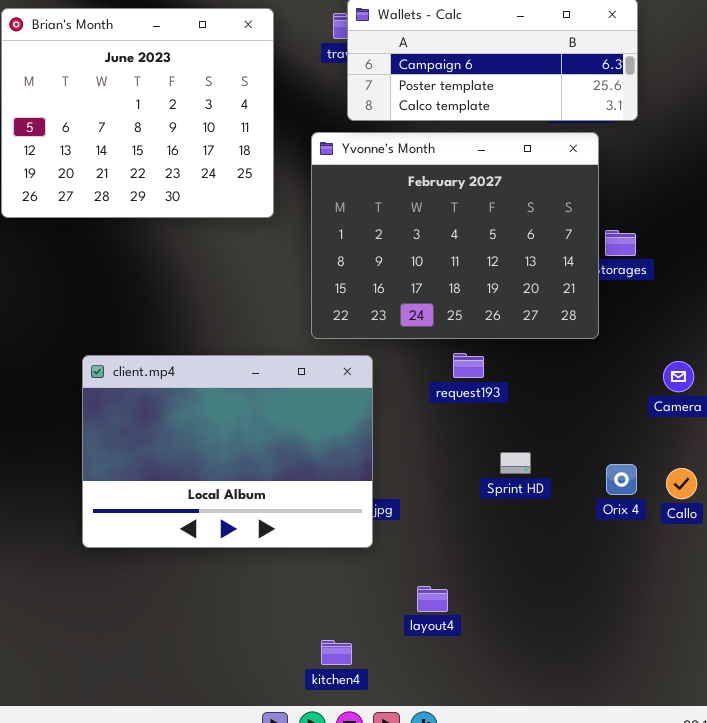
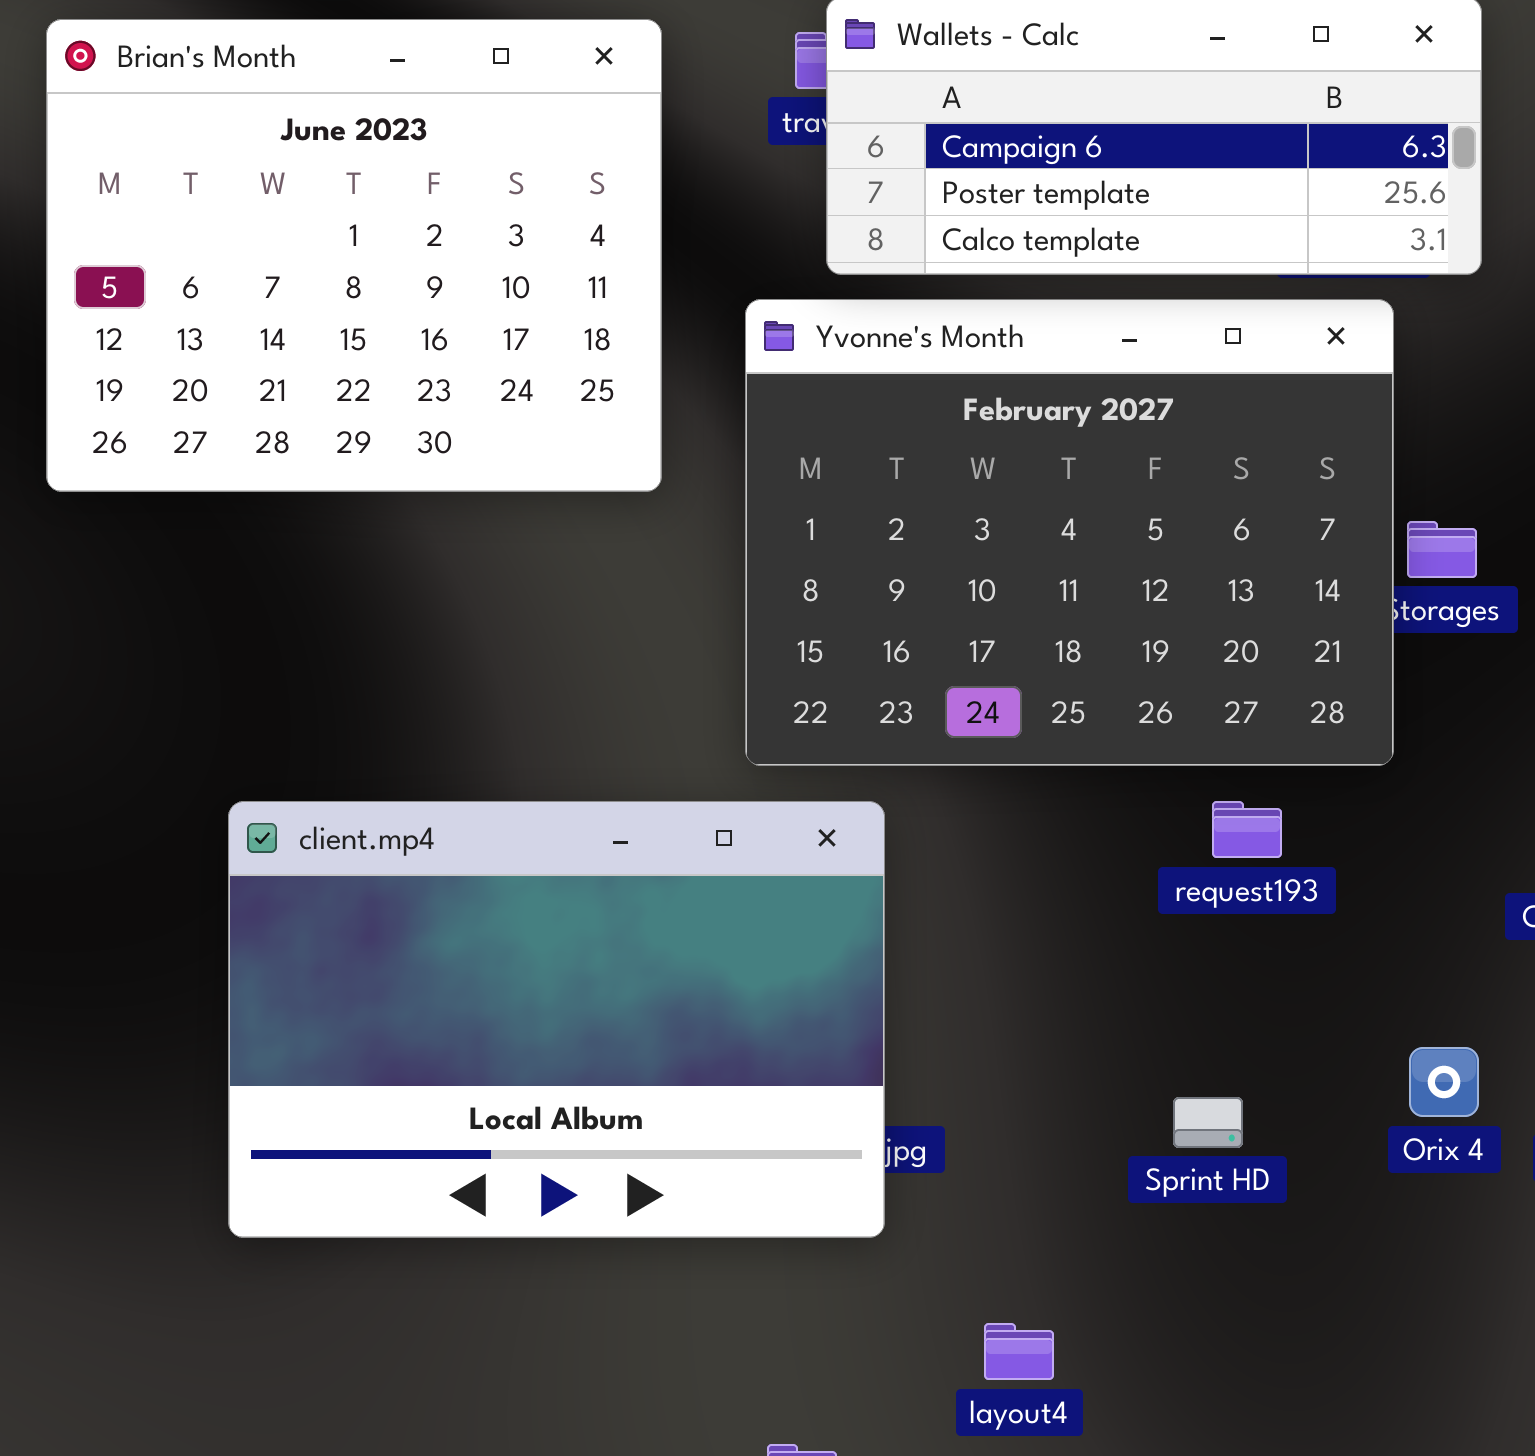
request193: [453,353,484,378] -> [1212,801,1282,858], moved
Sprint HD: [500,452,531,474] -> [1173,1097,1243,1148], moved

